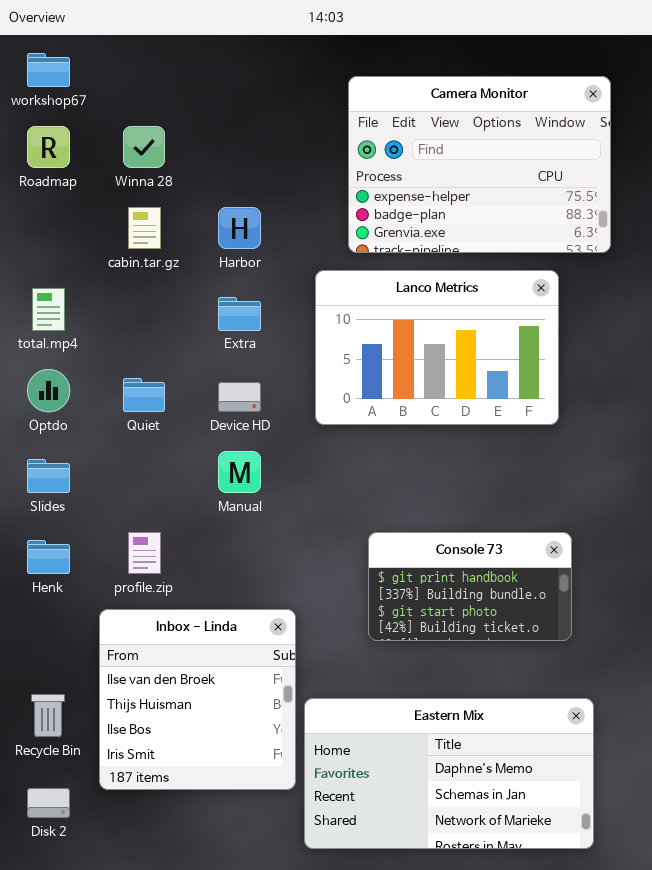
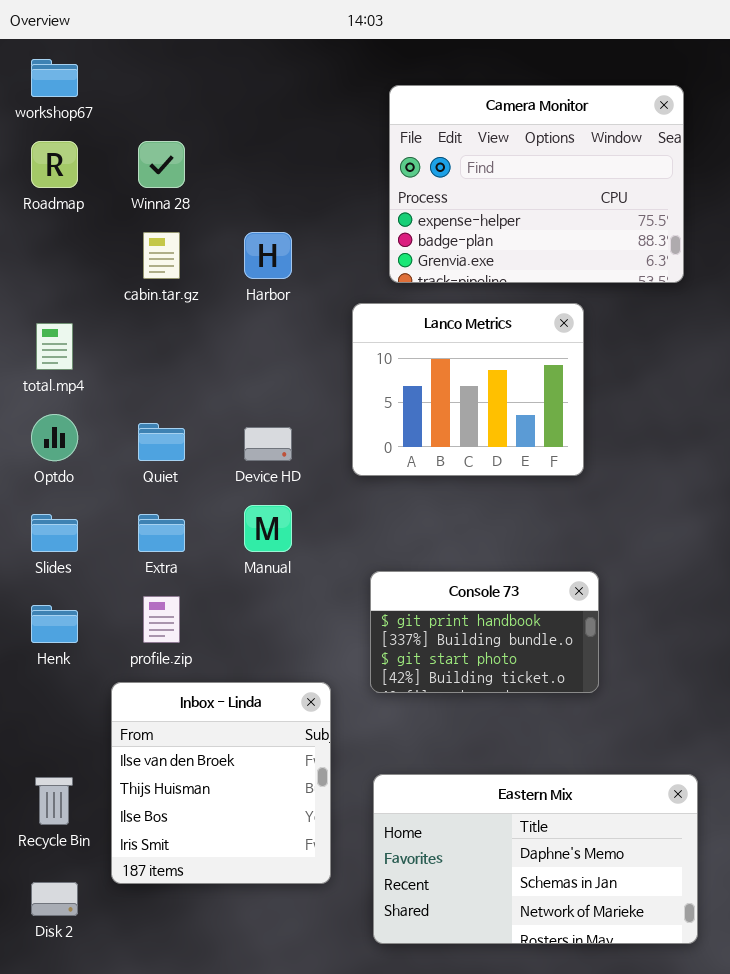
Lanco Metrics: [315,270,559,425] -> [352,303,584,476], resized
Extra: [218,297,261,331] -> [138,514,185,552], moved
Console 73: [368,532,572,641] -> [370,571,599,693], moved
Eastern Mix: [304,698,594,849] -> [373,774,698,944], moved

